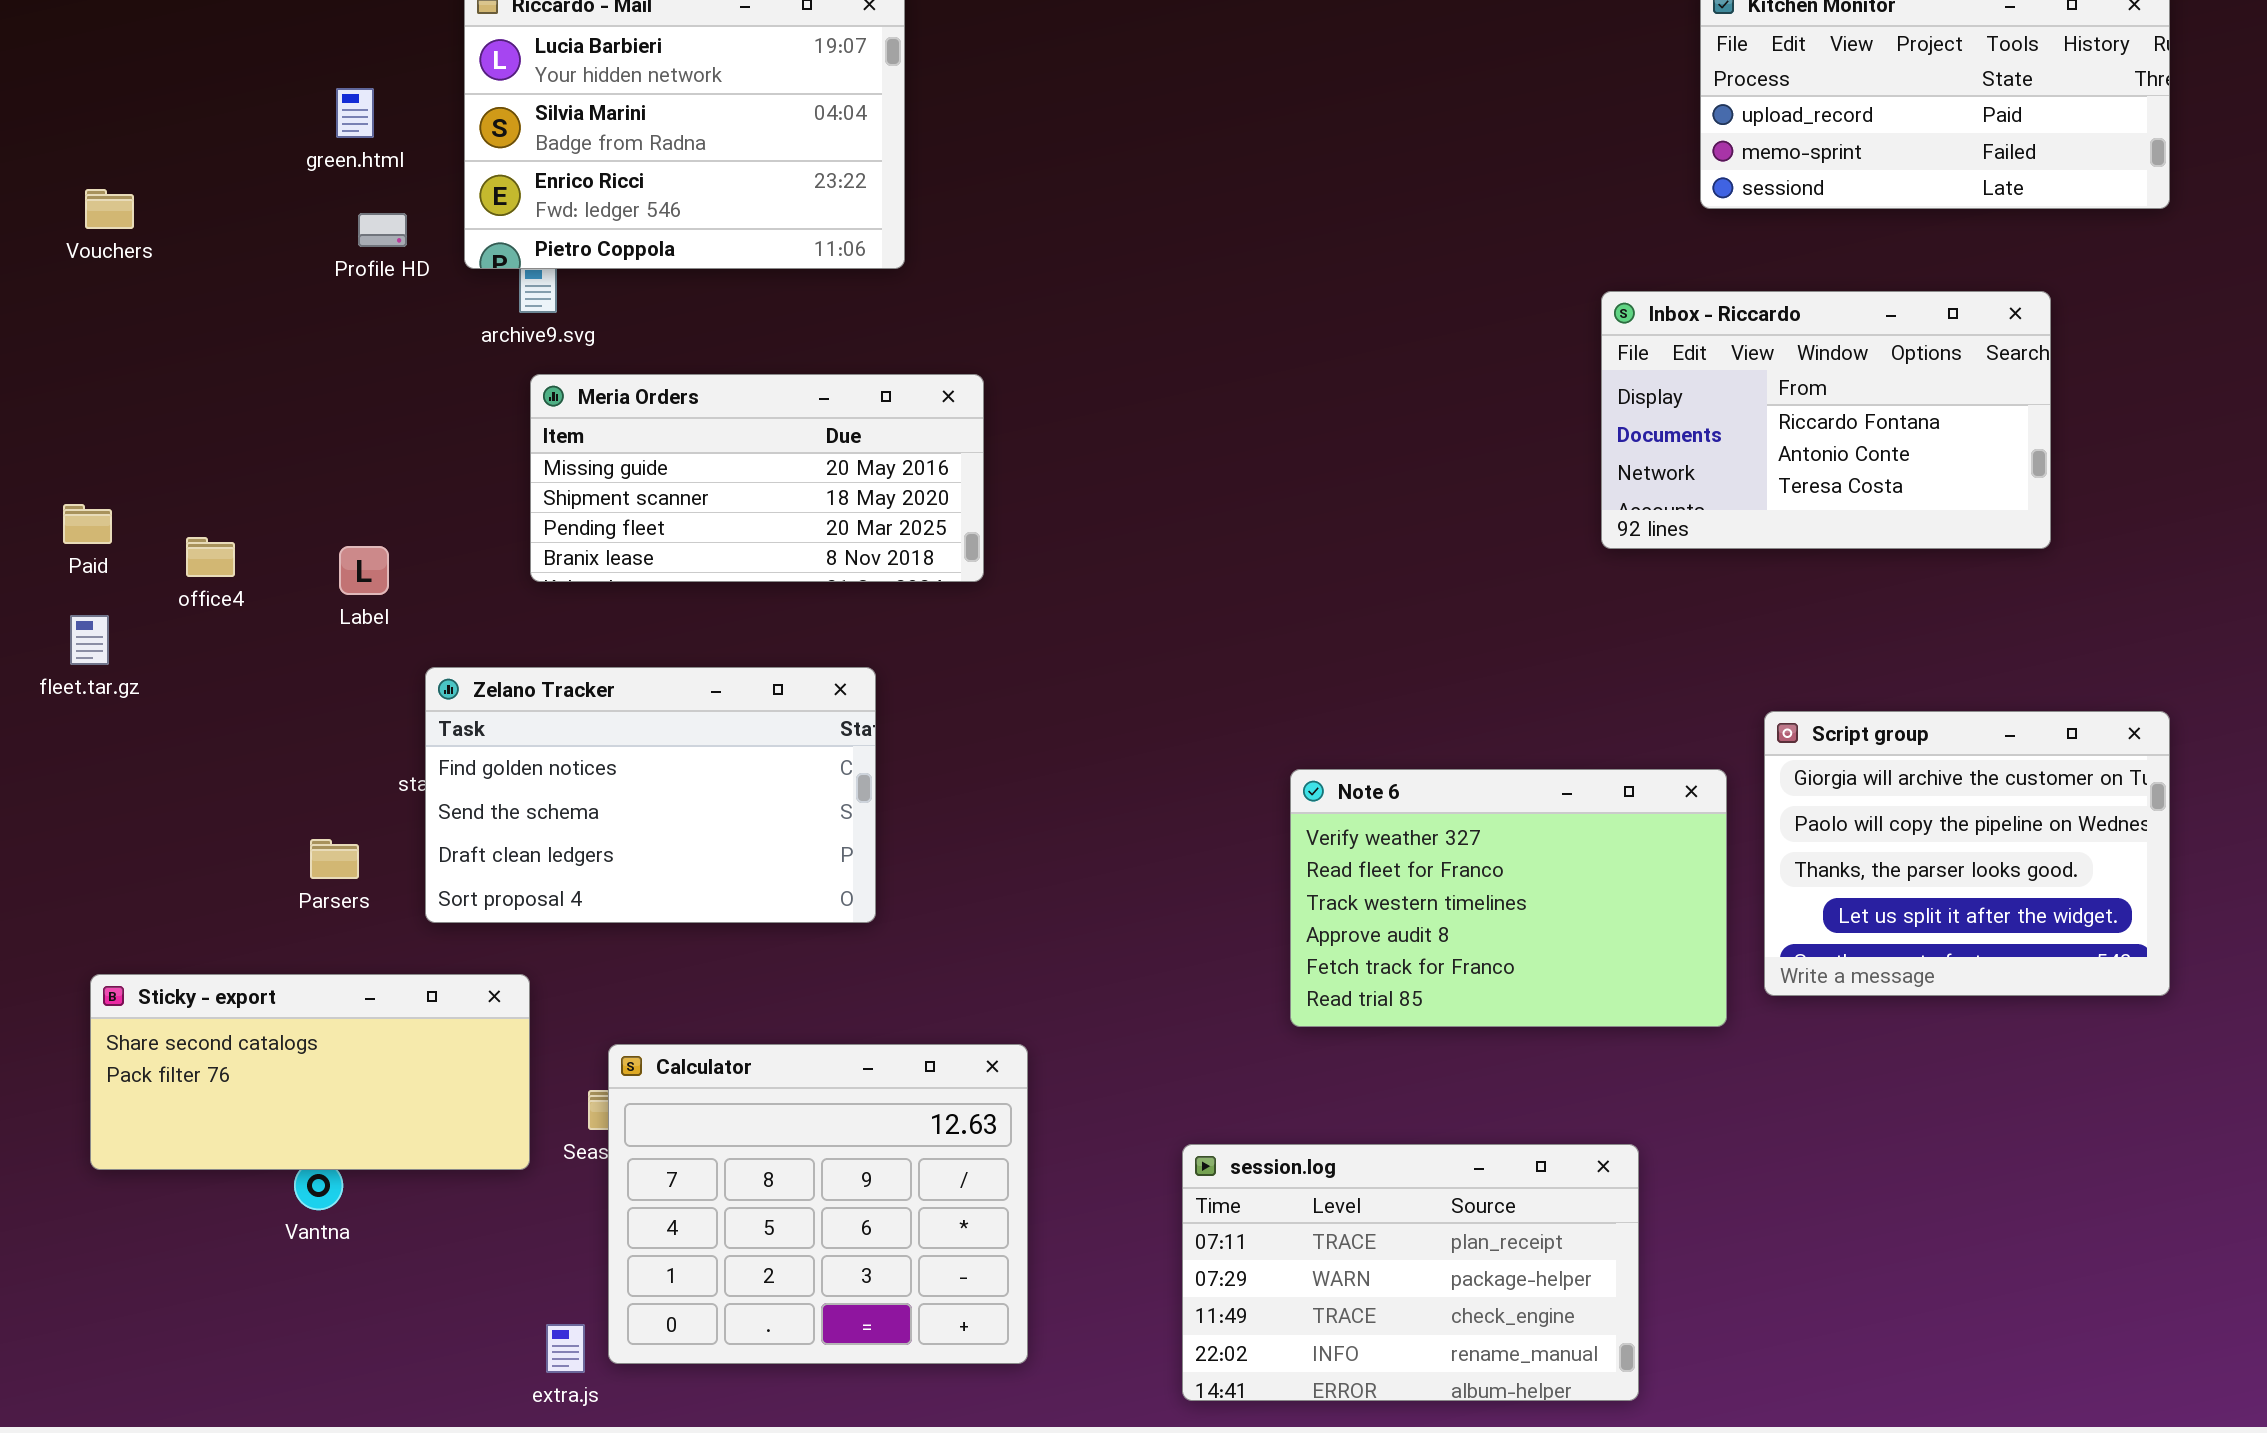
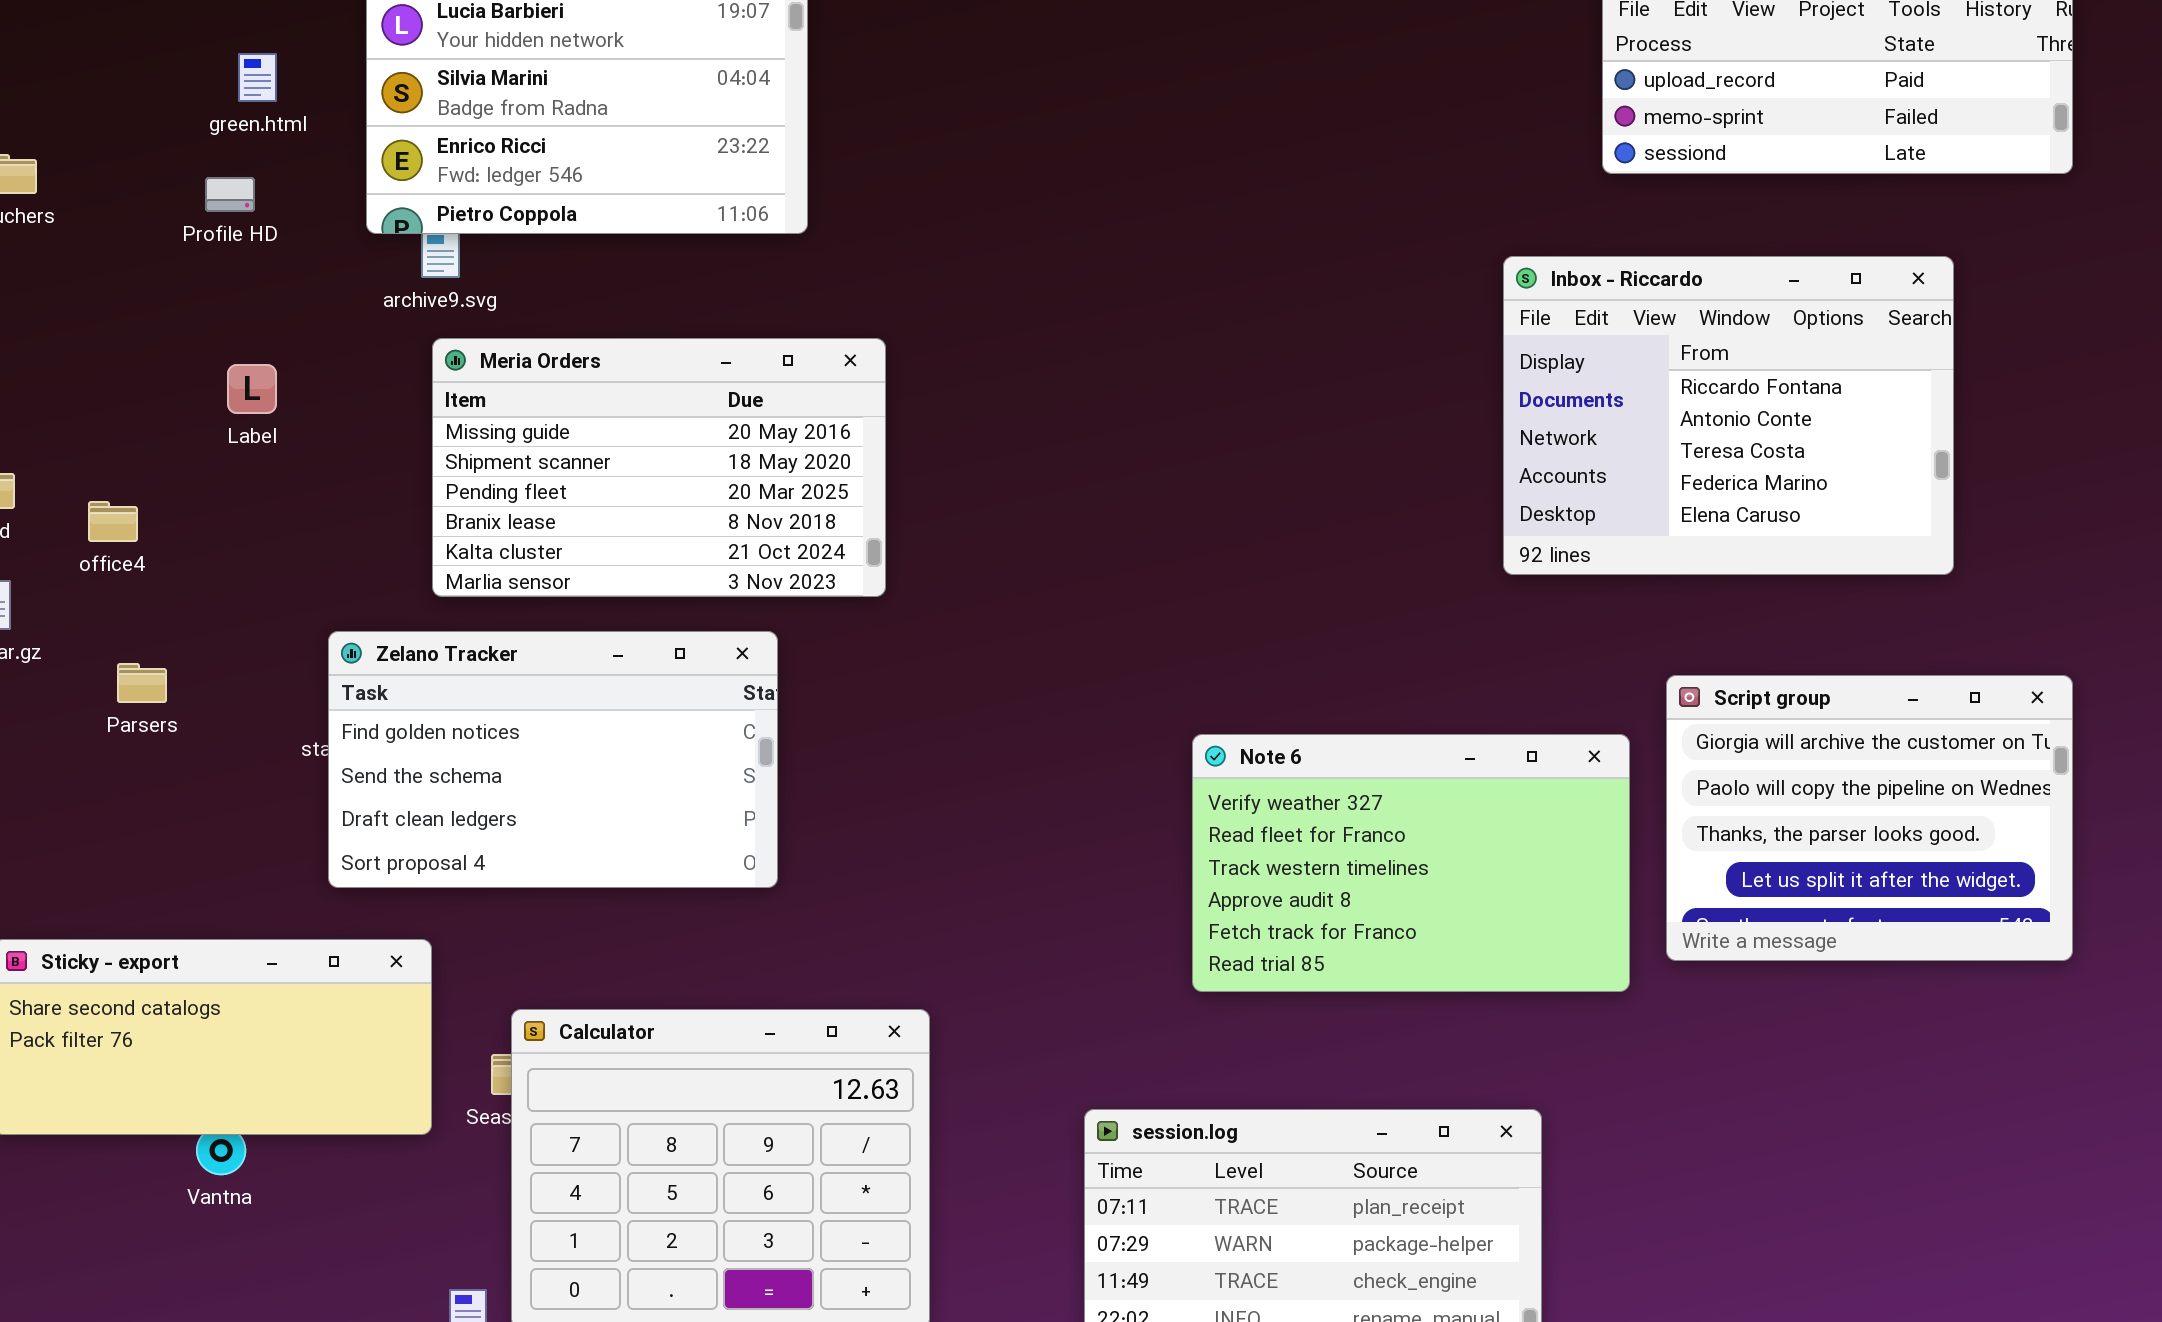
Profile HD: [358,213,407,247] -> [205,177,255,212], moved
Inbox - Riccardo: [1601,291,2051,549] -> [1503,256,1954,575], resized
Meria Orders: [530,374,984,582] -> [432,338,886,597], resized
Label: [339,546,389,595] -> [227,364,277,414], moved
Parsers: [310,839,359,879] -> [117,663,167,703], moved

